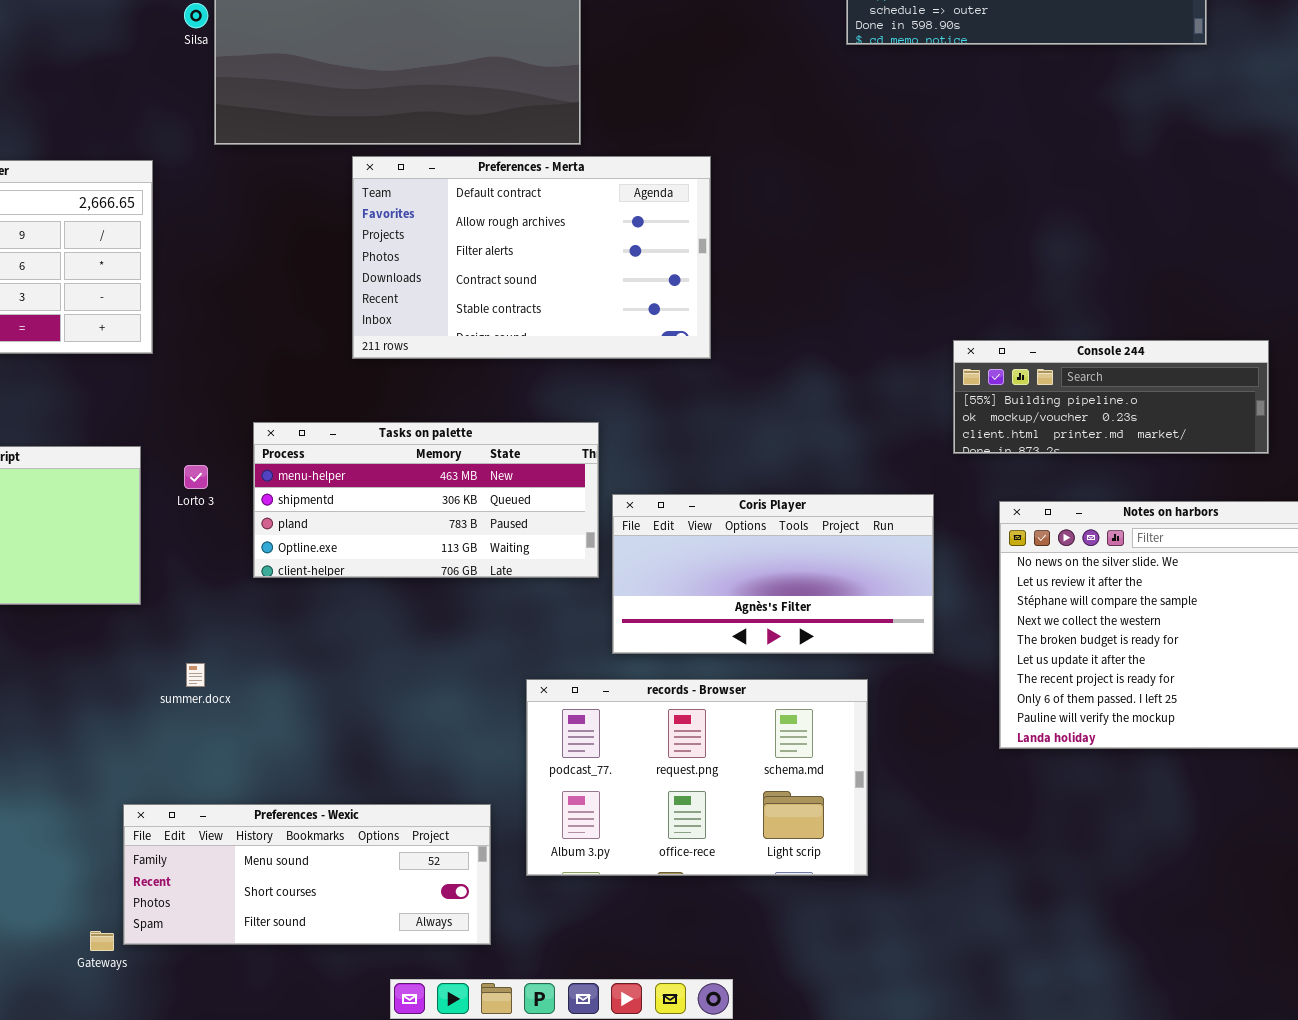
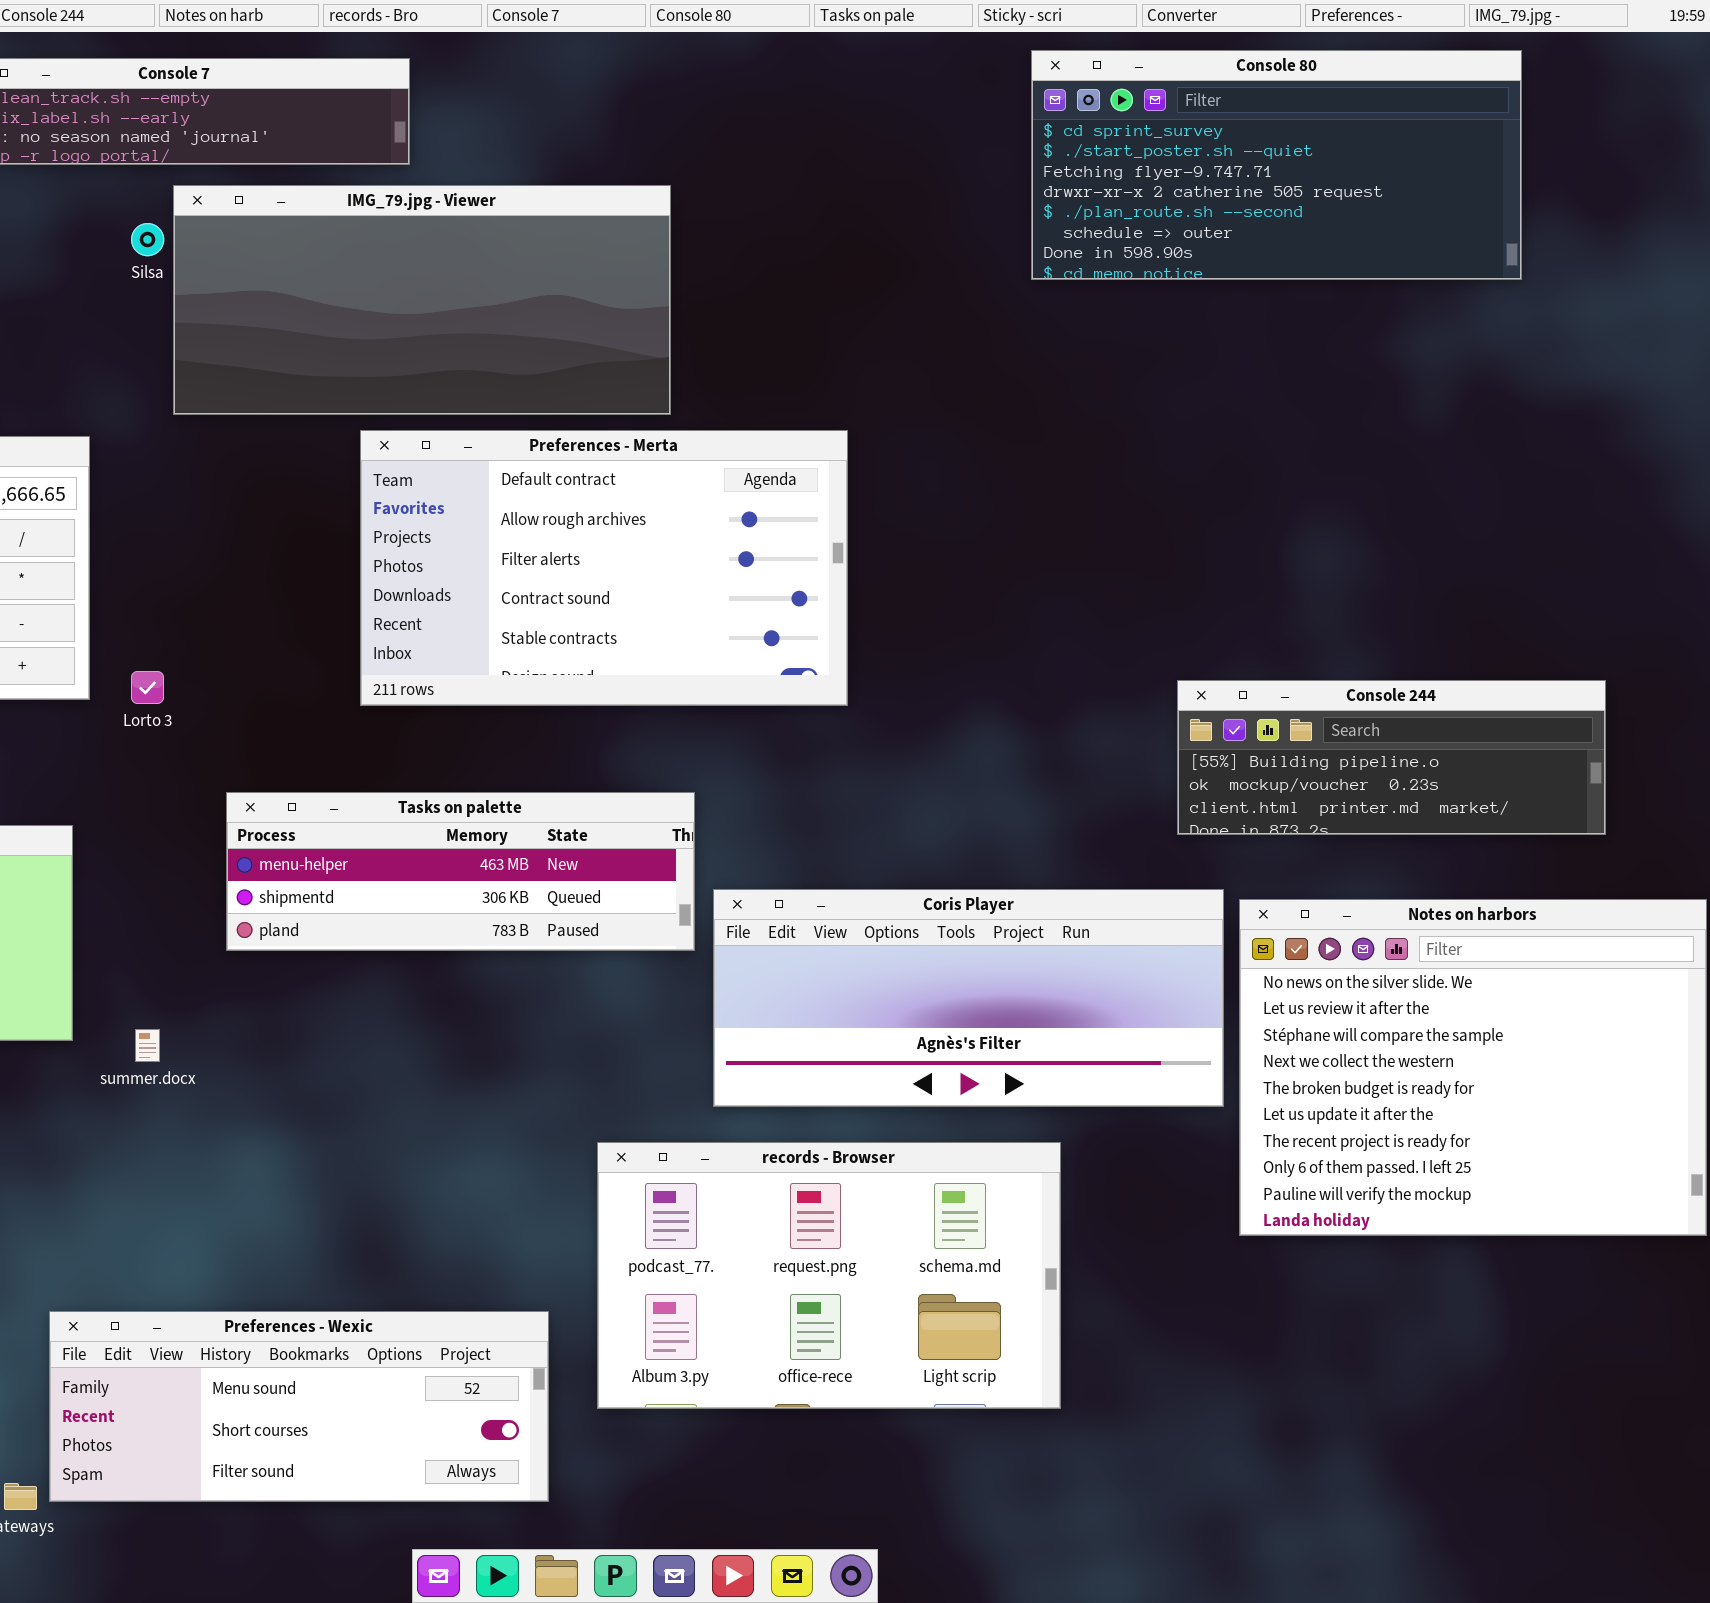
Tasks on palette: [253,422,599,578] -> [226,792,695,951], resized
Lorto 3: [184,465,208,489] -> [131,671,164,704], moved
Coris Player: [612,494,934,654] -> [713,889,1224,1107], resized
summer.docx: [186,663,205,687] -> [135,1029,160,1062], moved

